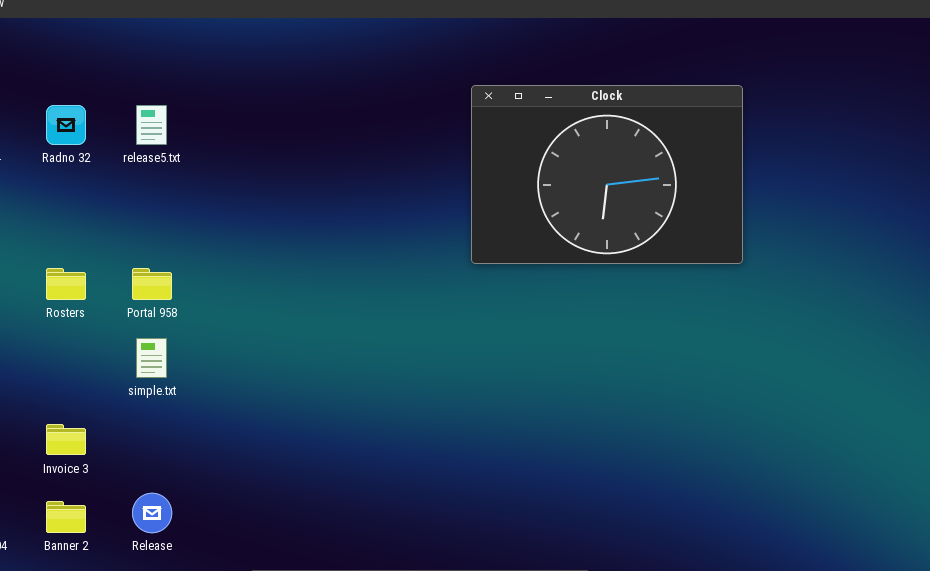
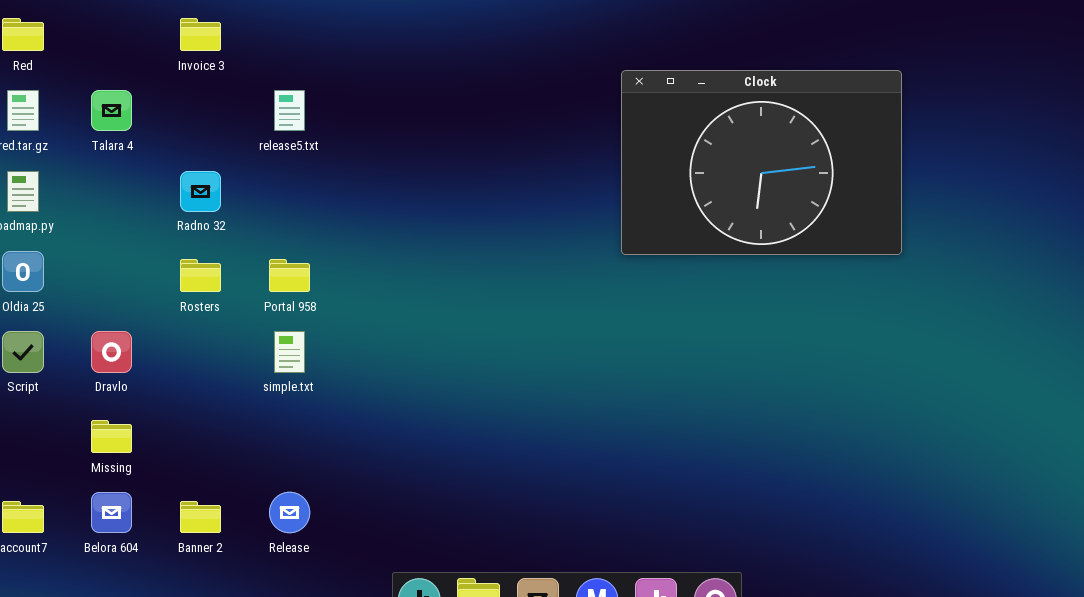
Radno 32: [46,105,86,145] -> [180,171,221,212], moved
Invoice 3: [46,424,86,455] -> [180,18,221,51], moved

